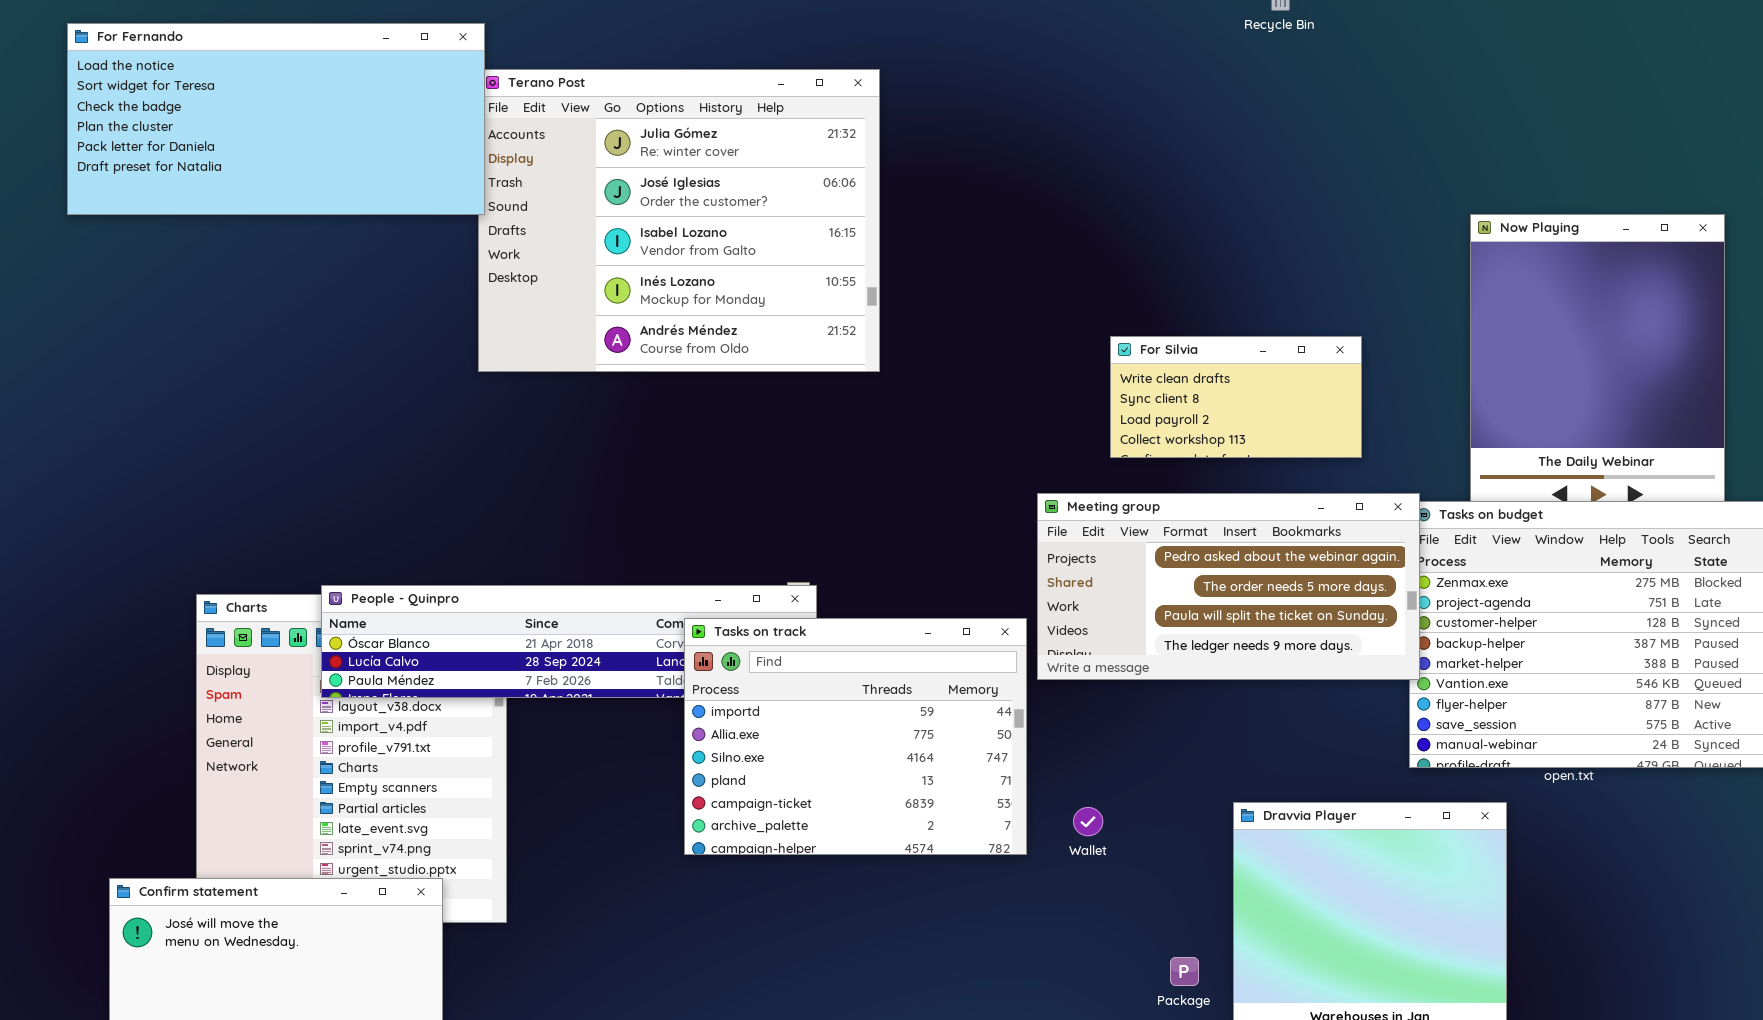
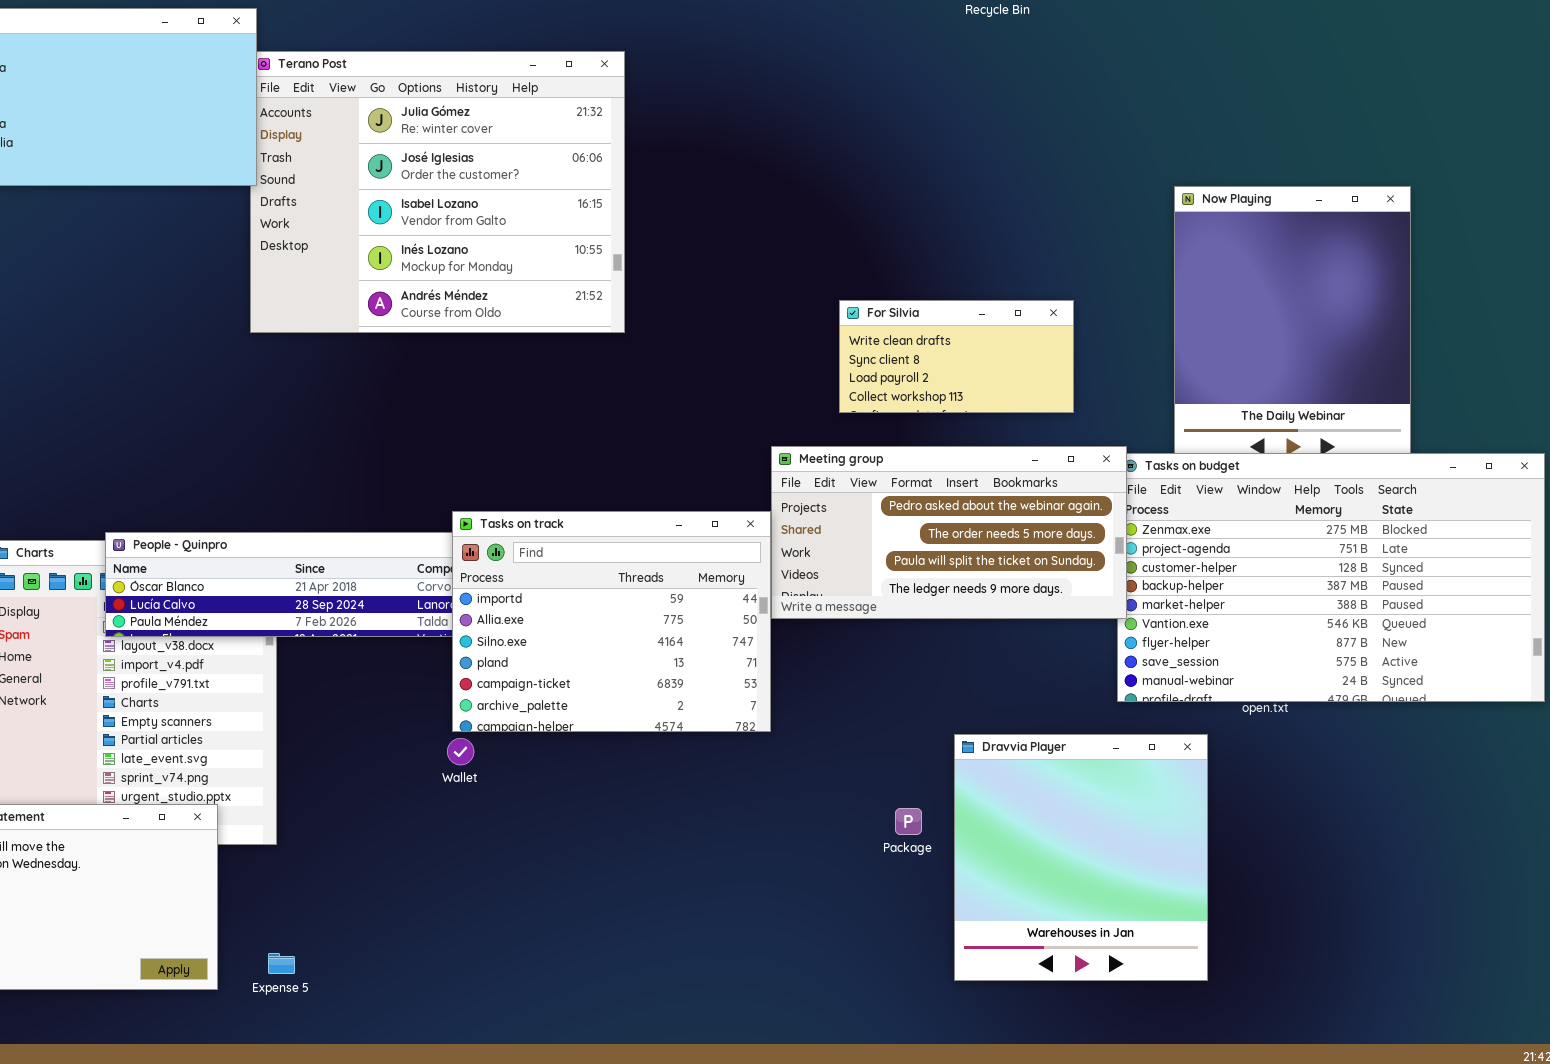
Tasks on track: [684,618,1027,855] -> [452,511,771,732], moved
Wallet: [1073,807,1103,836] -> [447,738,474,765], moved
Package: [1170,957,1199,986] -> [895,808,922,835], moved

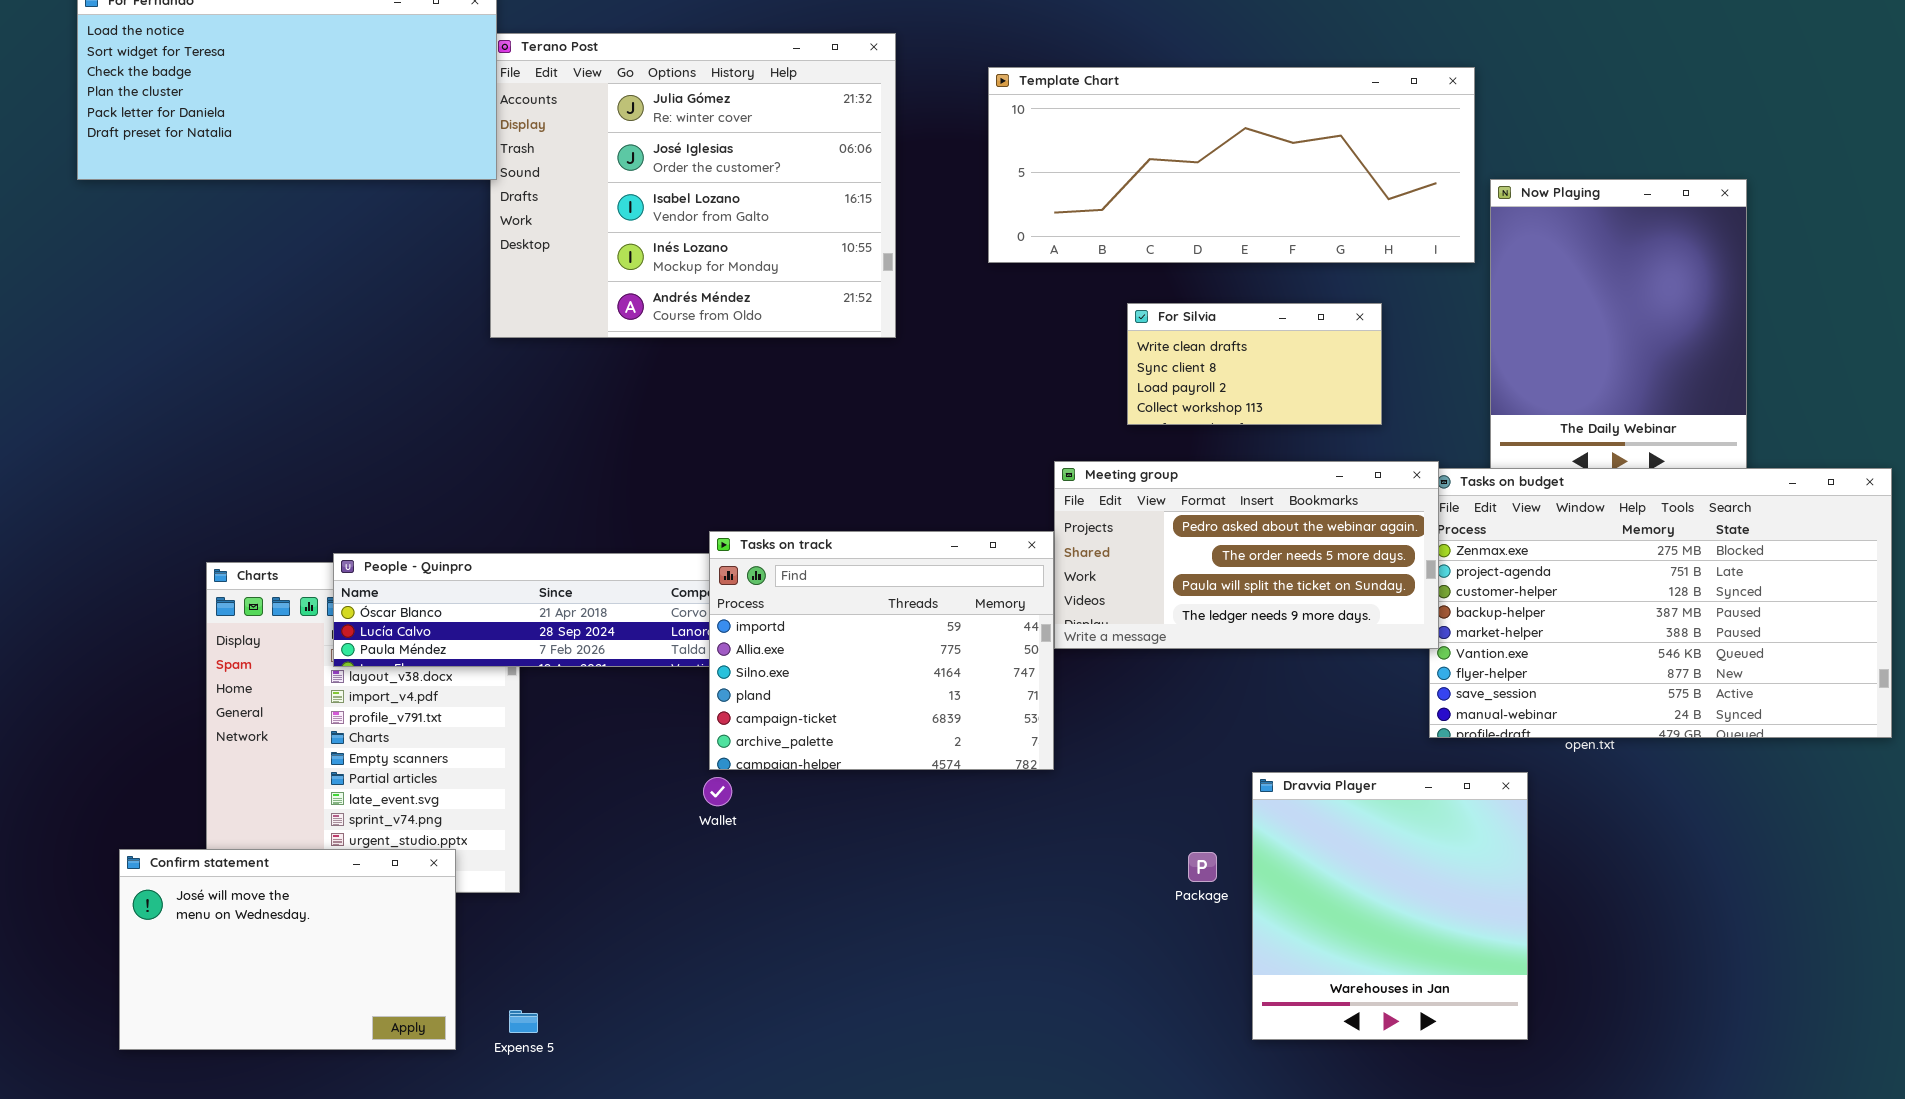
Template Chart: none -> [988,67,1475,263], opened

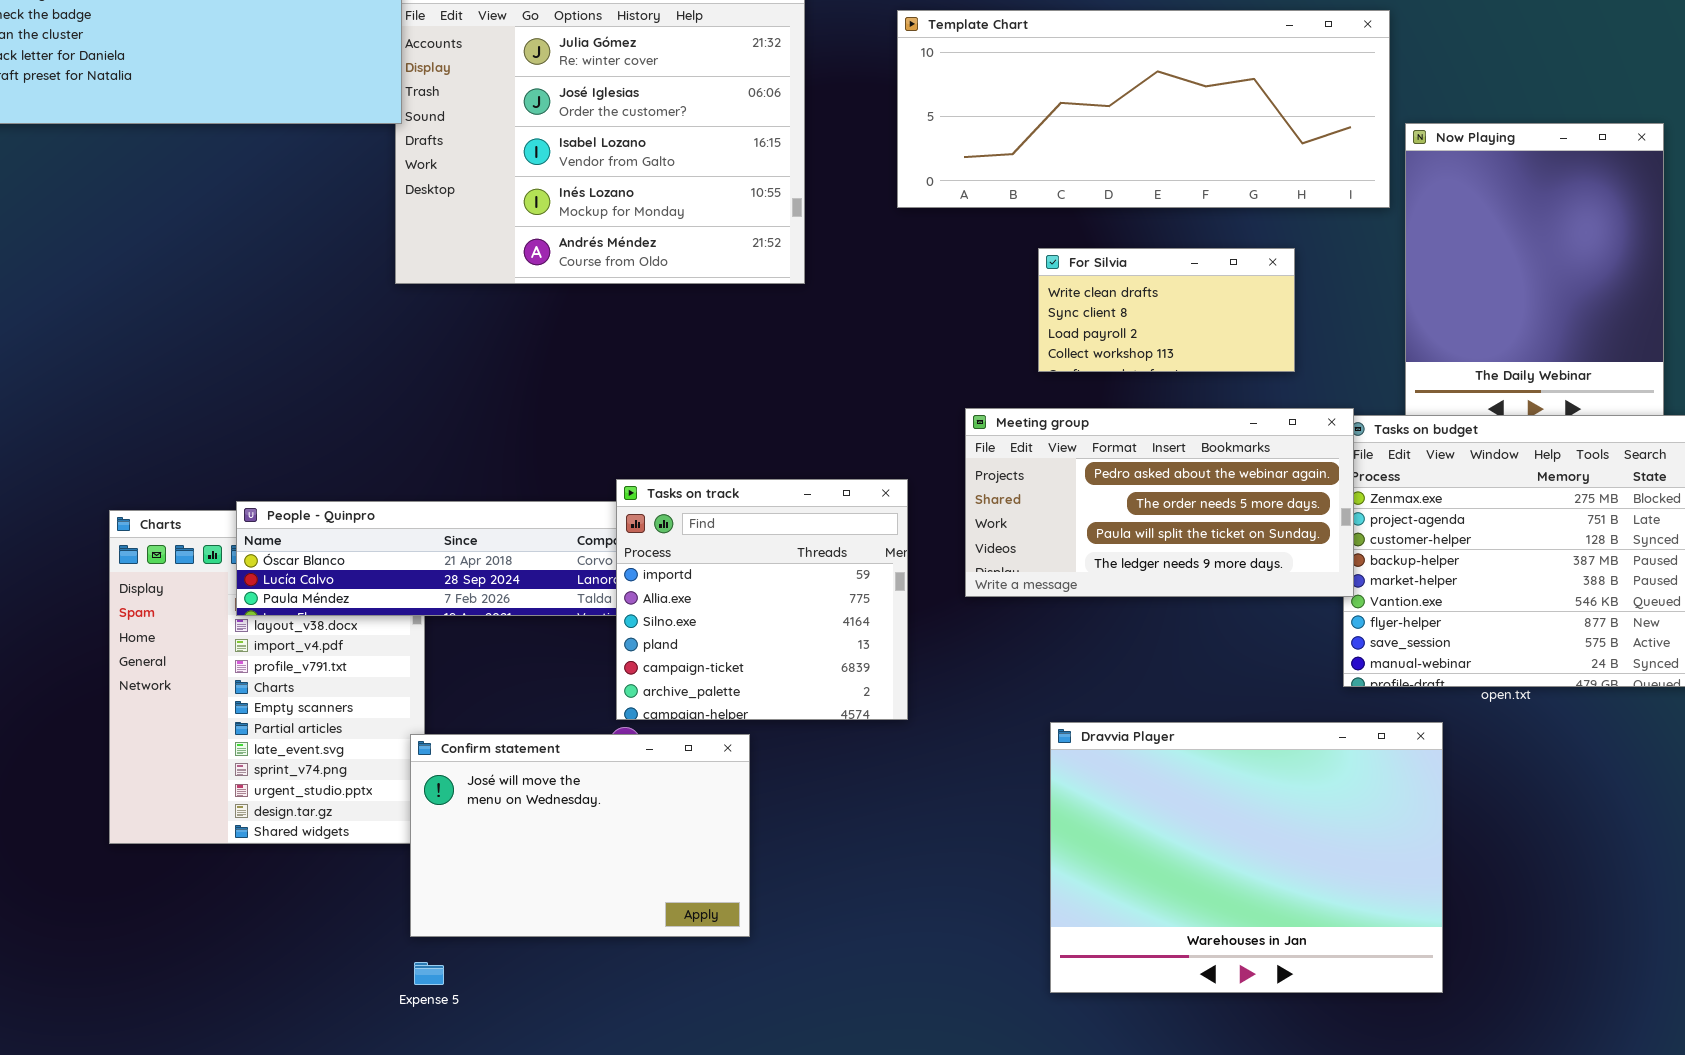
Tasks on track: [709,531,1054,770] -> [616,479,908,720], resized
Dravvia Player: [1252,772,1528,1040] -> [1050,722,1443,993], resized
Confirm statement: [119,849,456,1050] -> [410,734,750,937], moved

